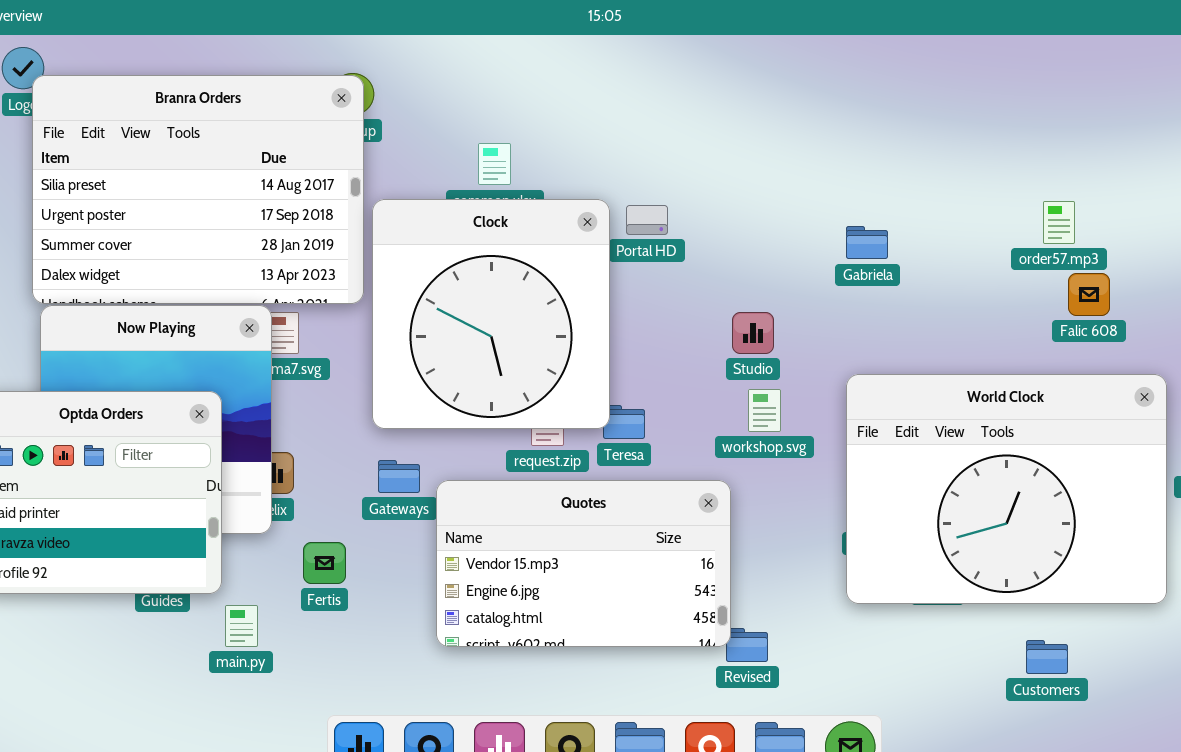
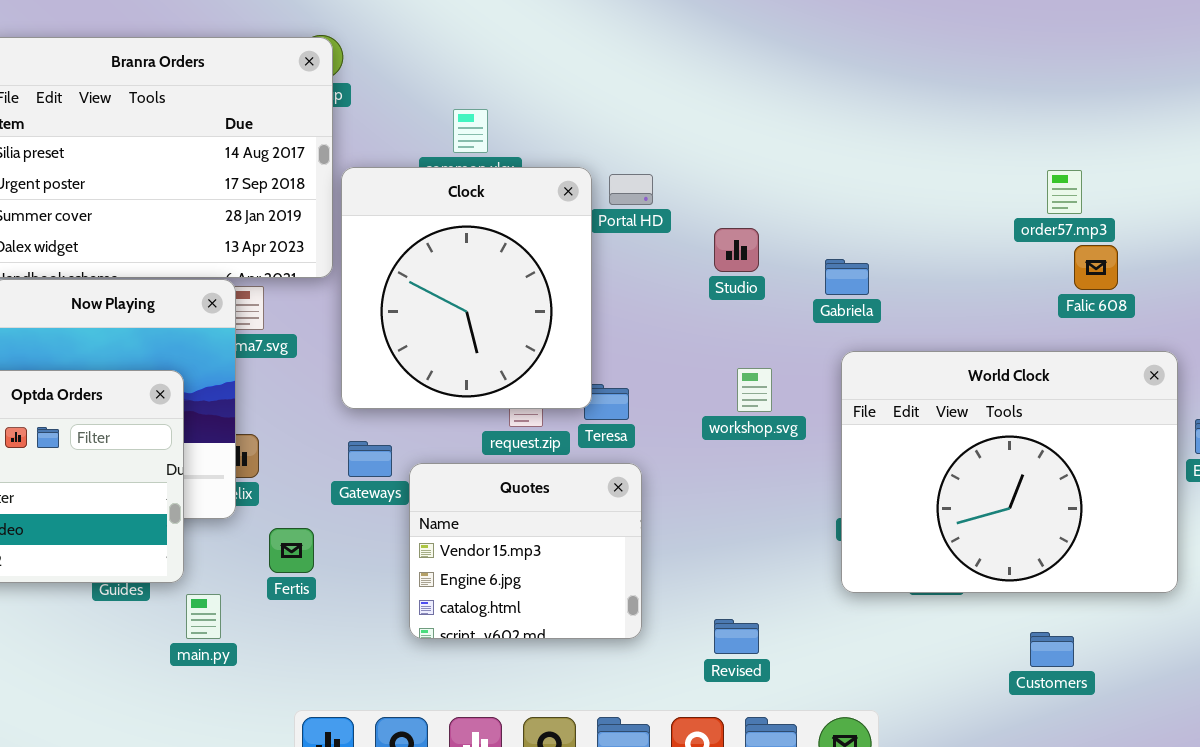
Gabriela: [846,226,888,259] -> [825,259,869,295], moved
Studio: [732,312,774,354] -> [714,228,759,272], moved
Quotes: [436,480,731,647] -> [409,463,642,639], resized

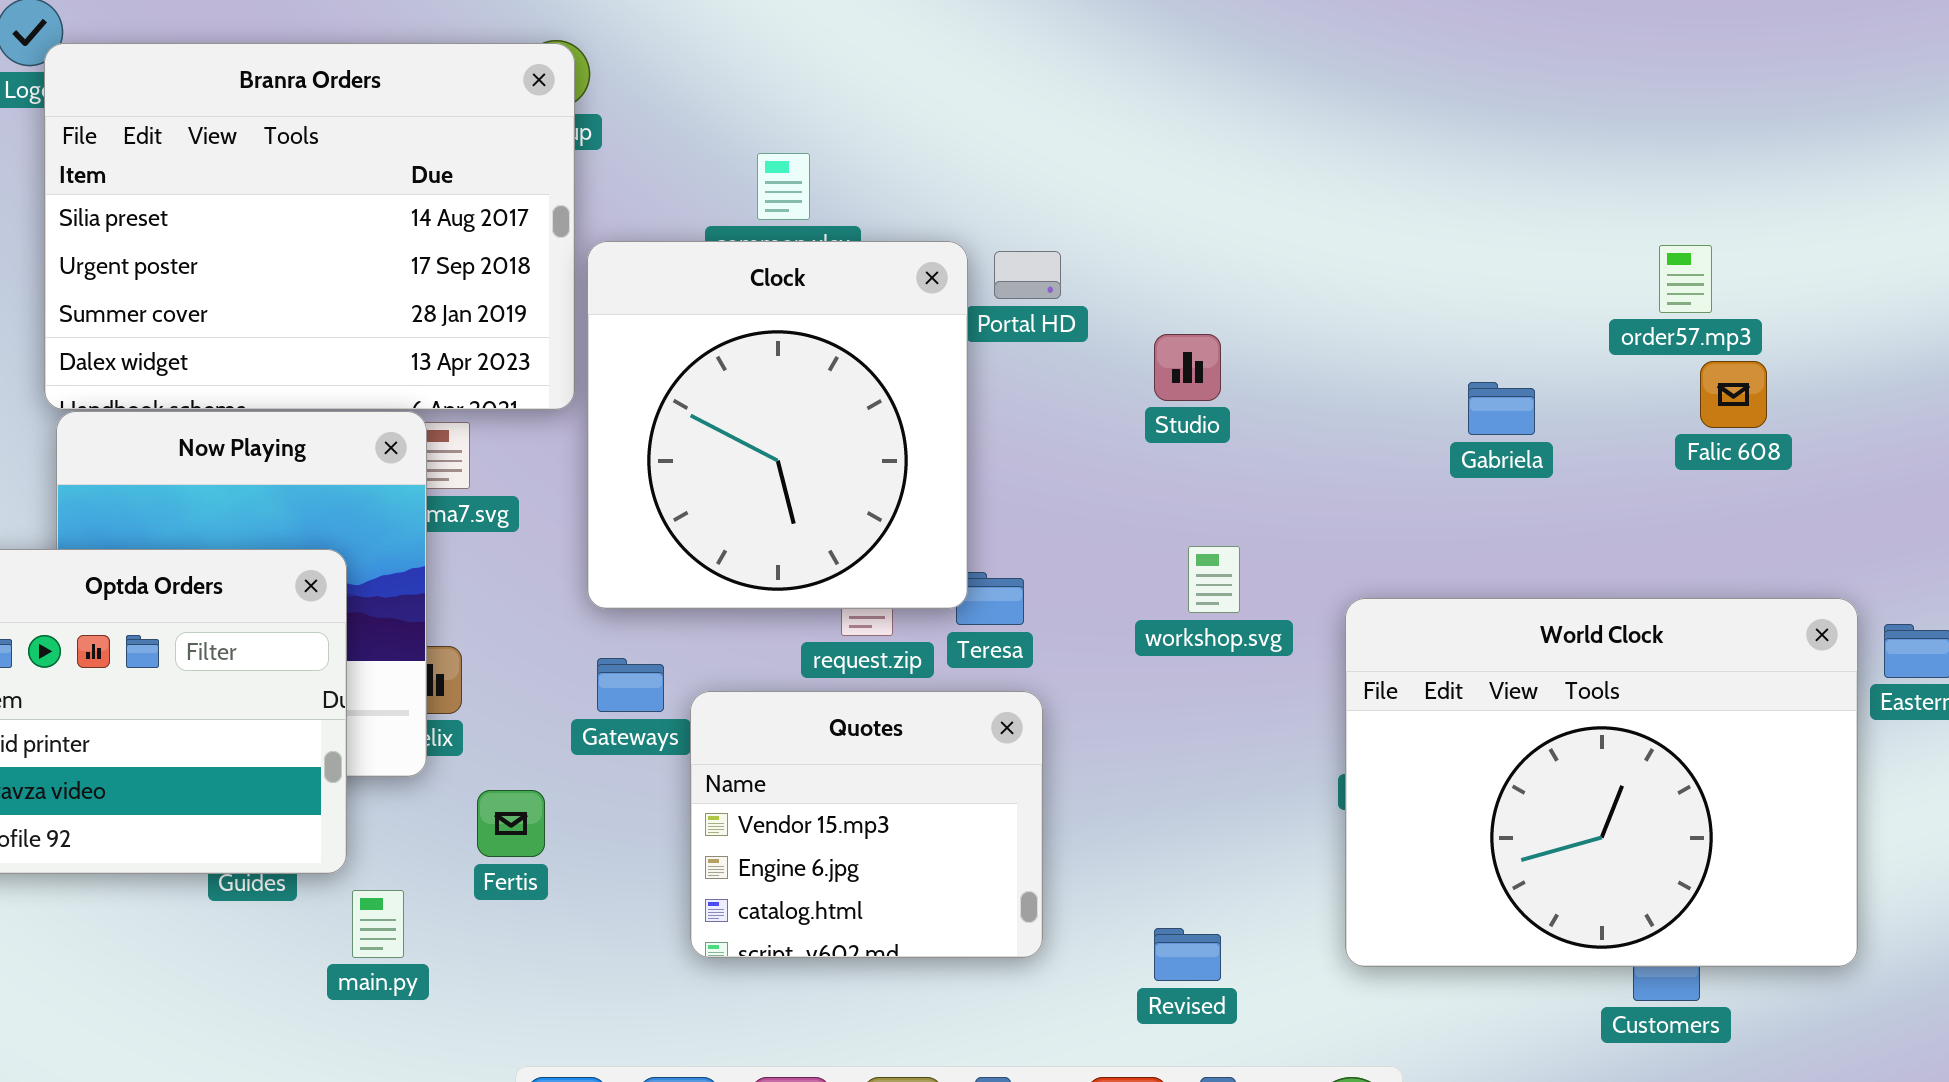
Gabriela: [825,259,869,295] -> [1468,382,1535,435], moved
World Clock: [841,351,1178,593] -> [1345,598,1858,967], moved

